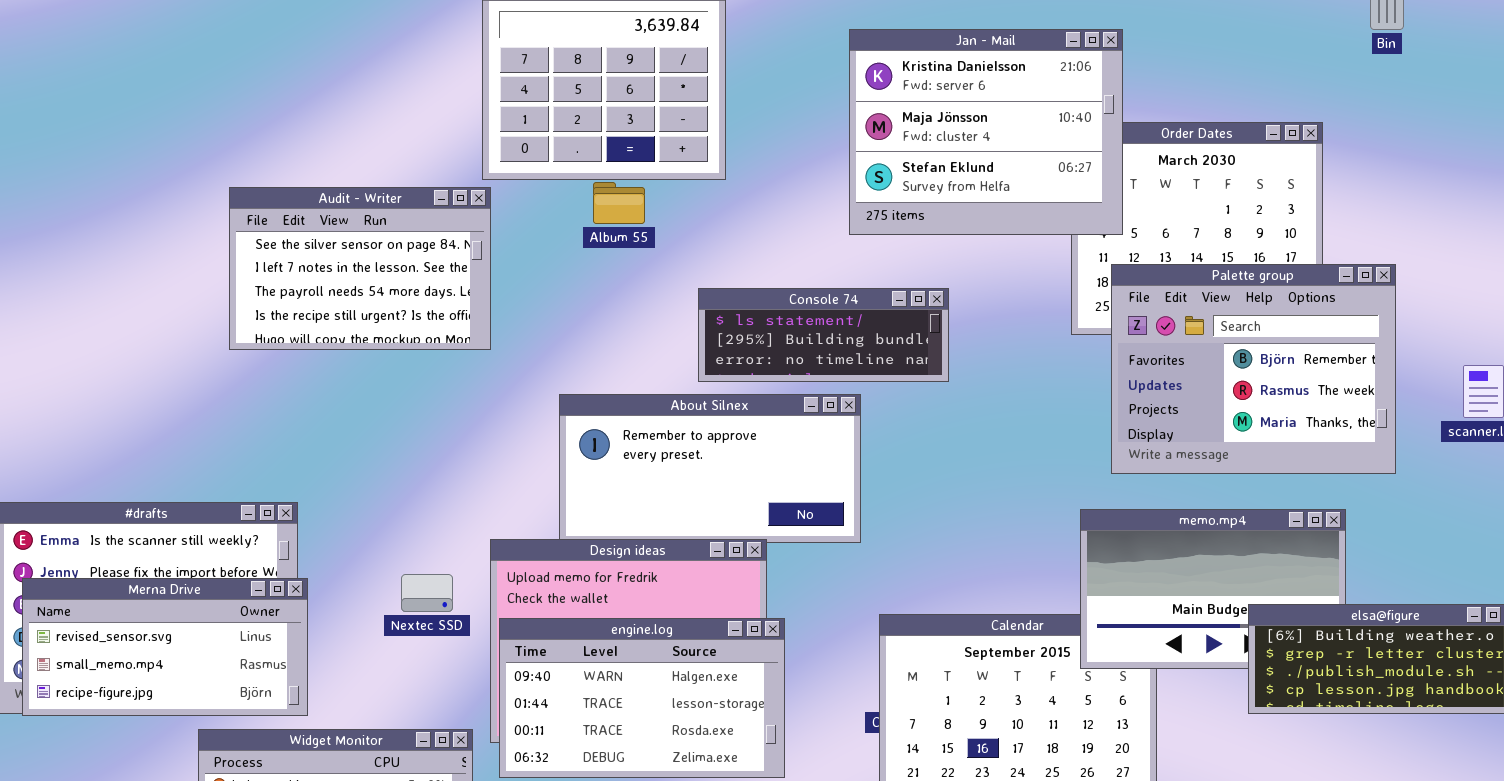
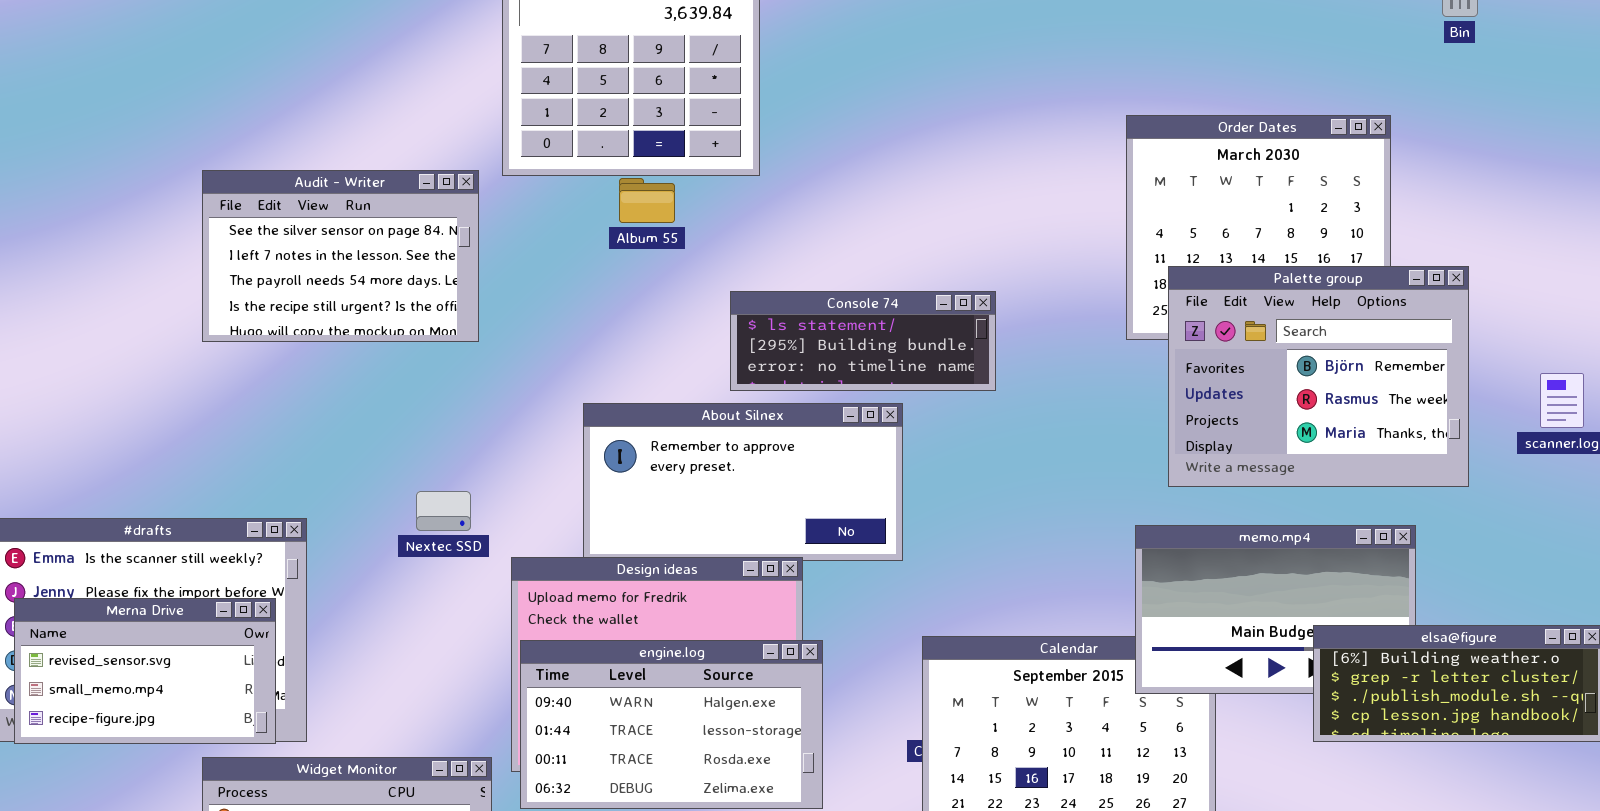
Jan - Mail: [849,29,1123,235] -> none, closed
Audit - Writer: [229,187,491,350] -> [202,170,479,342], moved
Nextec SSD: [401,574,453,612] -> [416,491,471,531], moved
Merna Drive: [22,578,308,716] -> [14,598,276,744], resized

